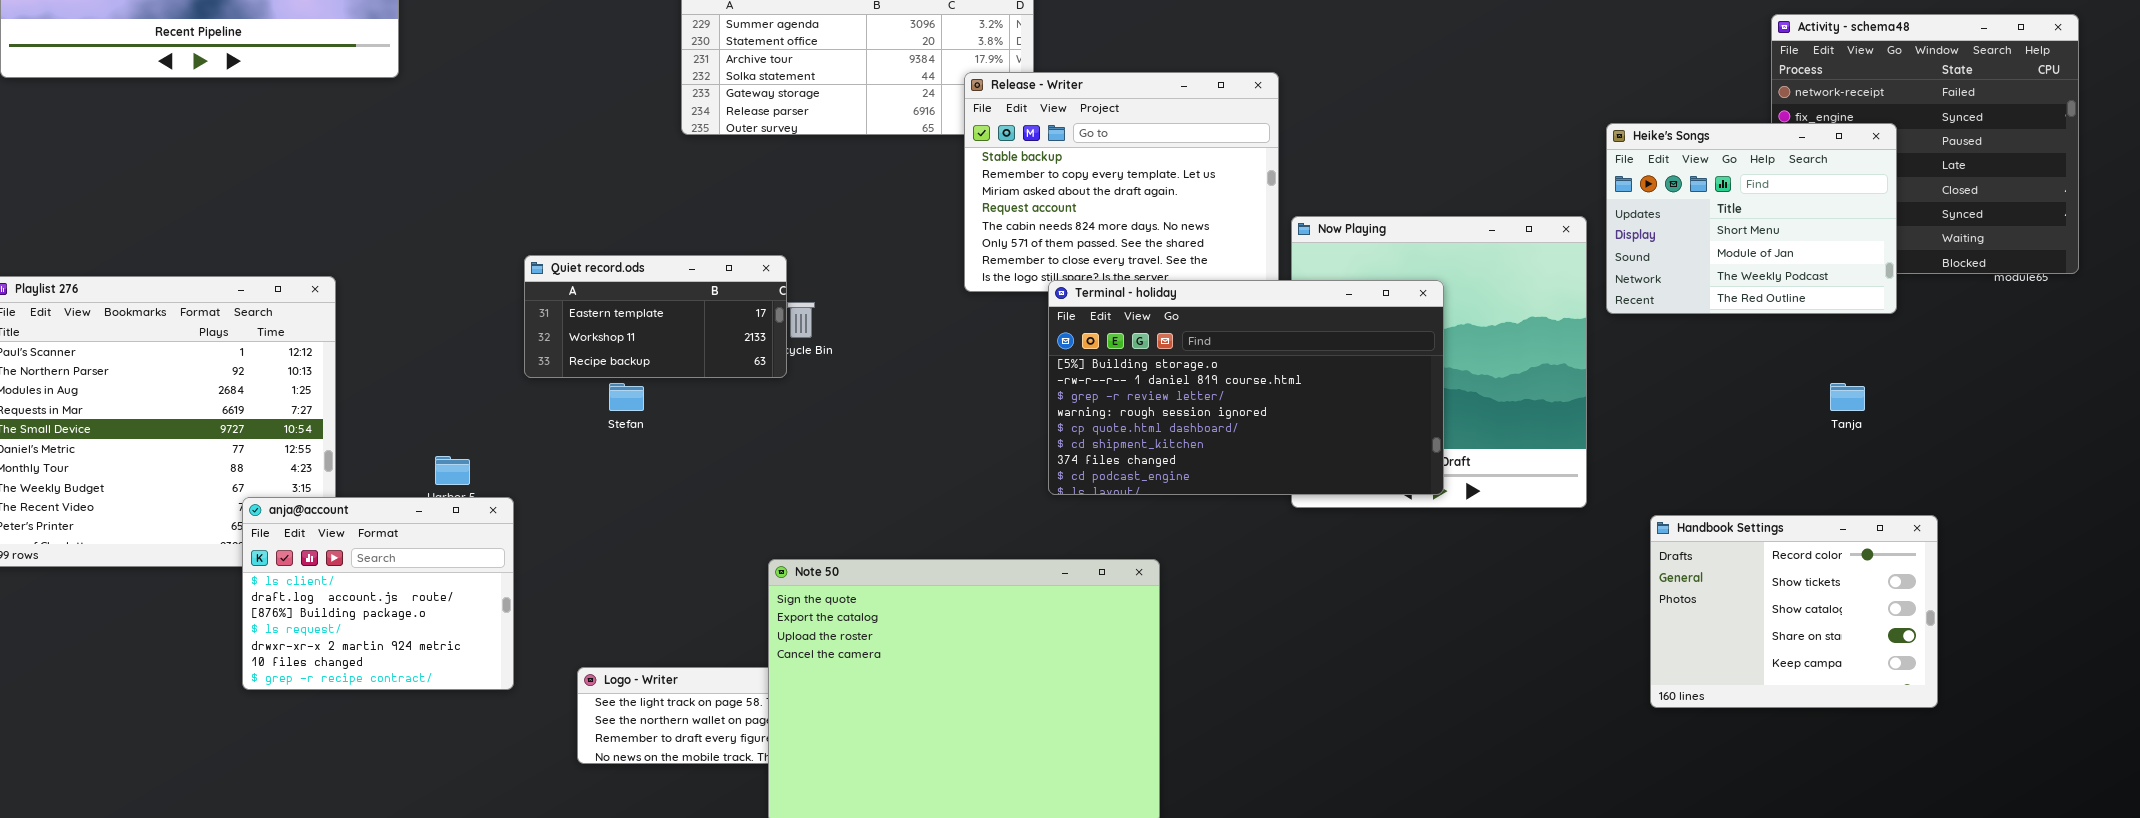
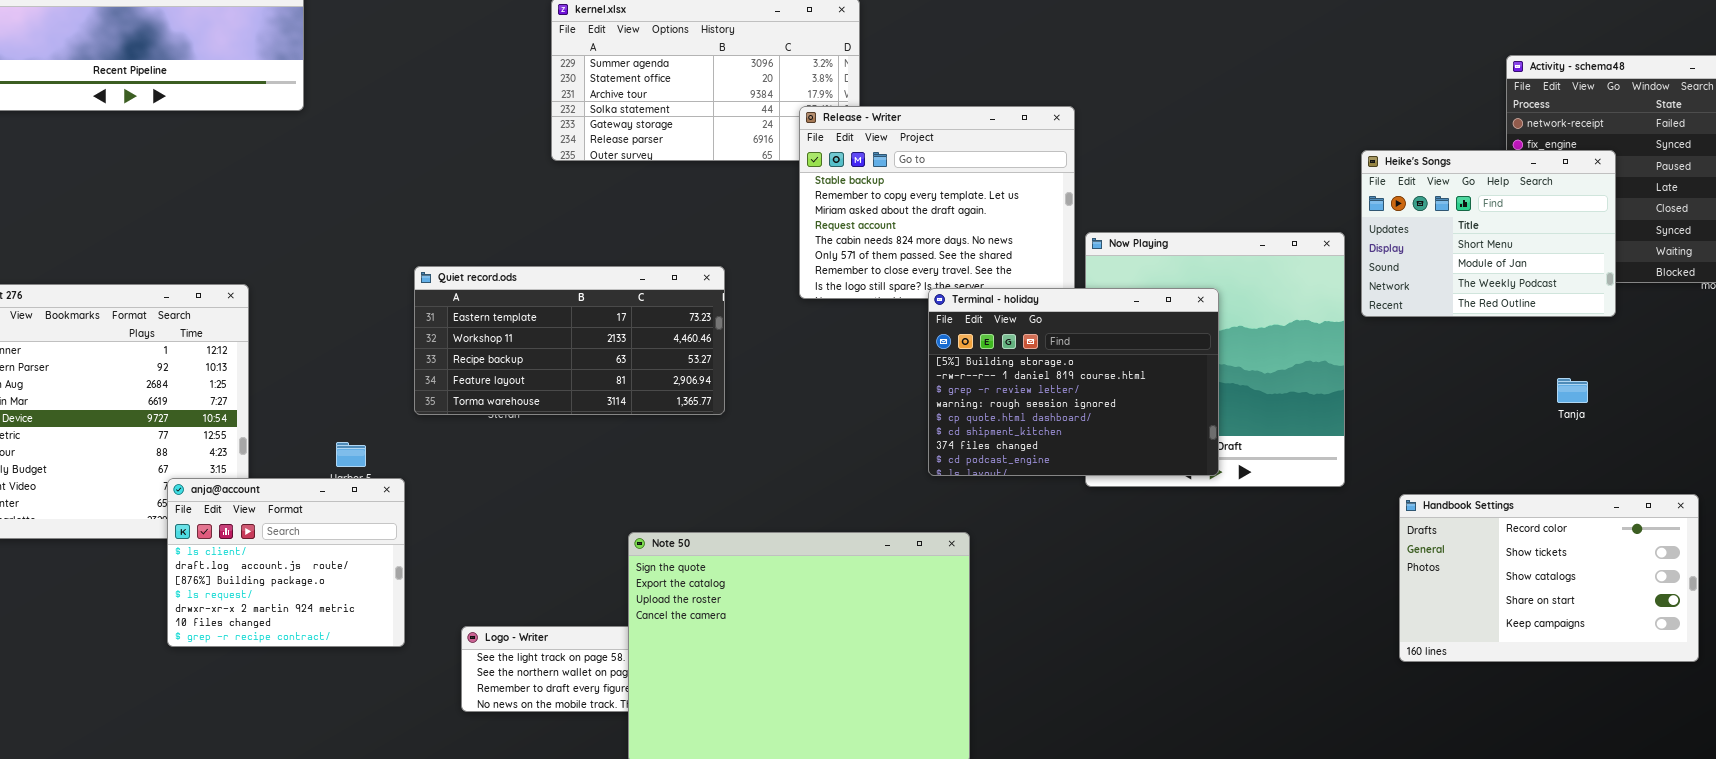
Quiet record.ods: [524,255,787,378] -> [414,266,725,415], resized
Terminal - holiday: [1048,280,1444,495] -> [928,288,1219,476], resized
Handbook Settings: [1650,515,1938,708] -> [1399,494,1699,662], resized

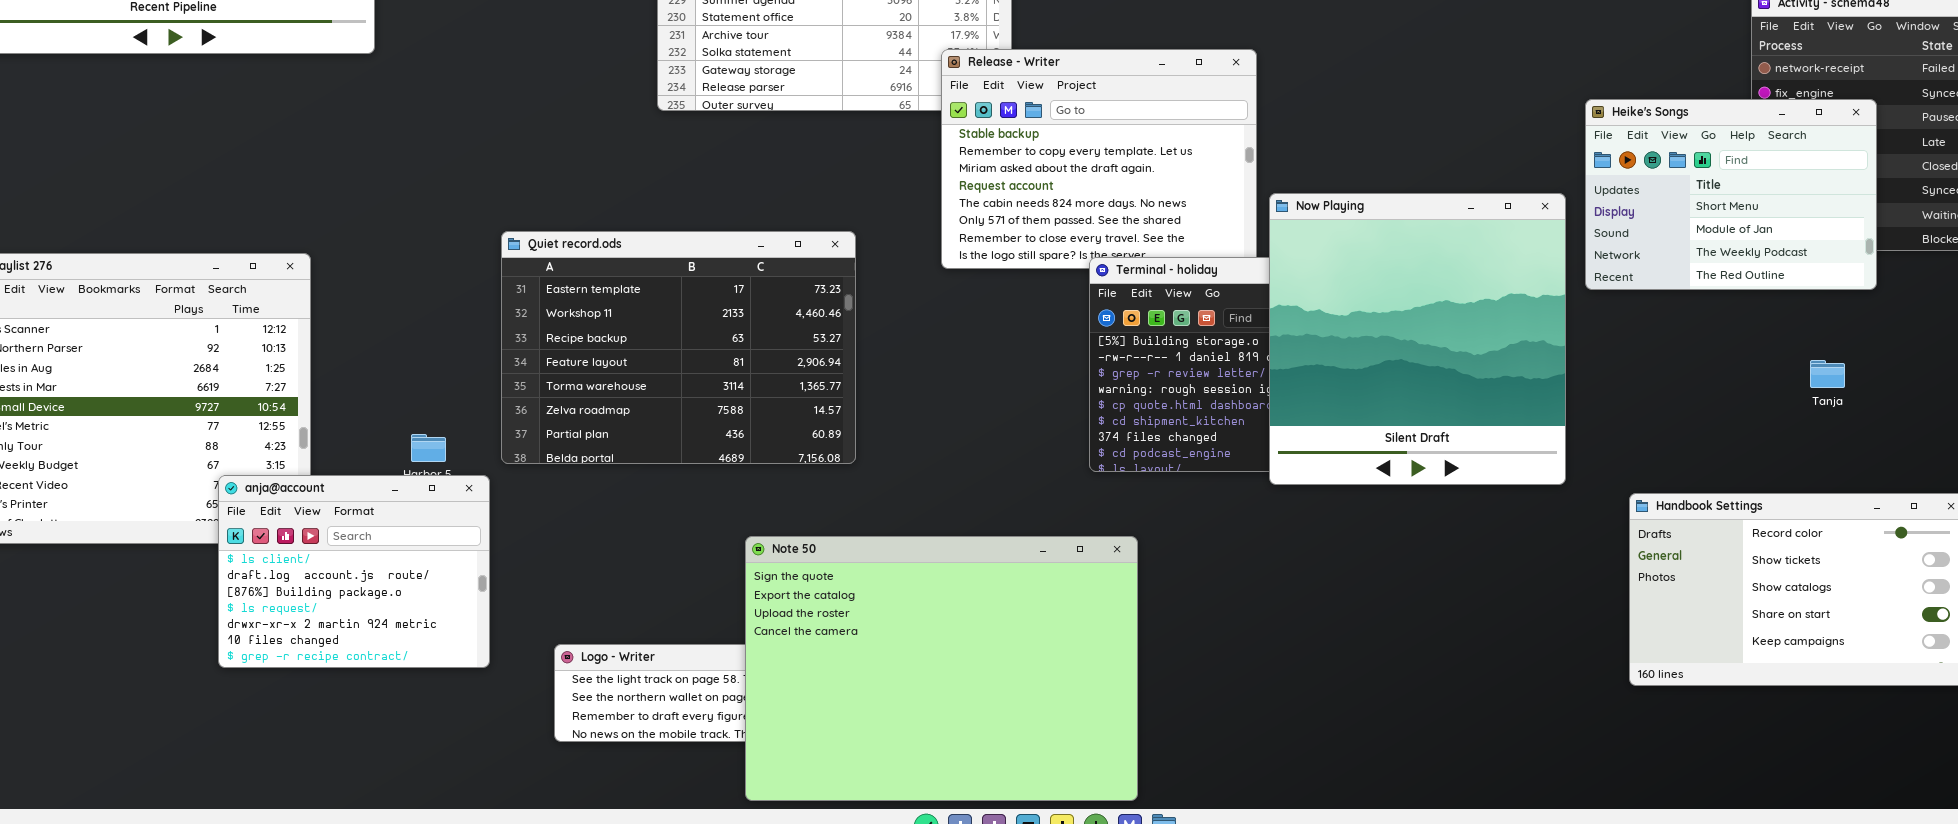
Now Playing: [1085,232,1345,487] -> [1269,193,1566,485], raised
Quiet record.ods: [414,266,725,415] -> [501,231,856,464], resized

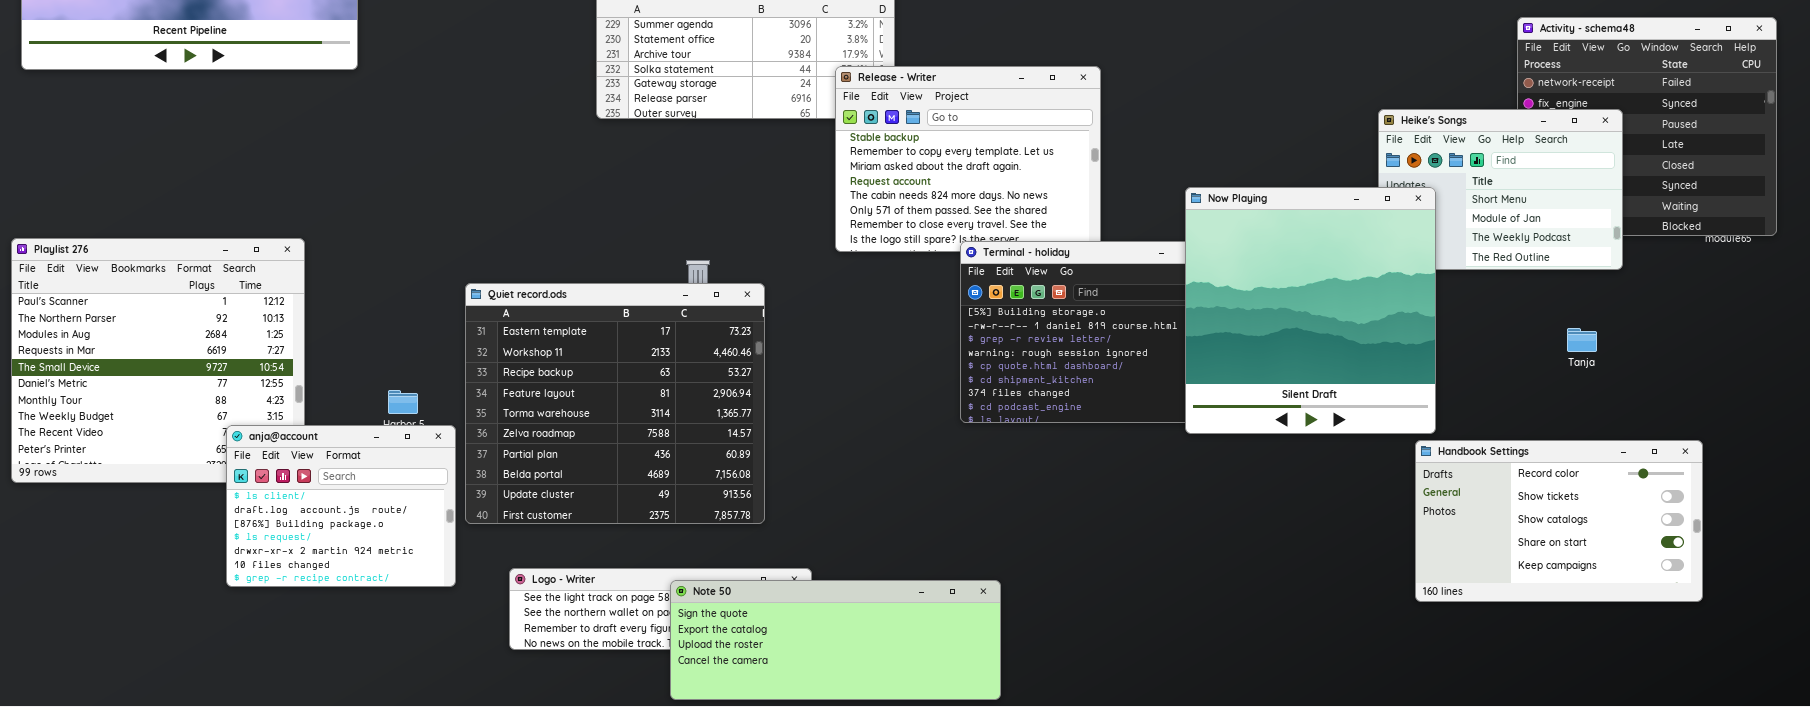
Now Playing: [1269,193,1566,485] -> [1185,187,1436,434], moved
Quiet record.ods: [501,231,856,464] -> [465,283,765,524], moved, resized
Note 50: [745,536,1138,801] -> [670,580,1001,700], resized

